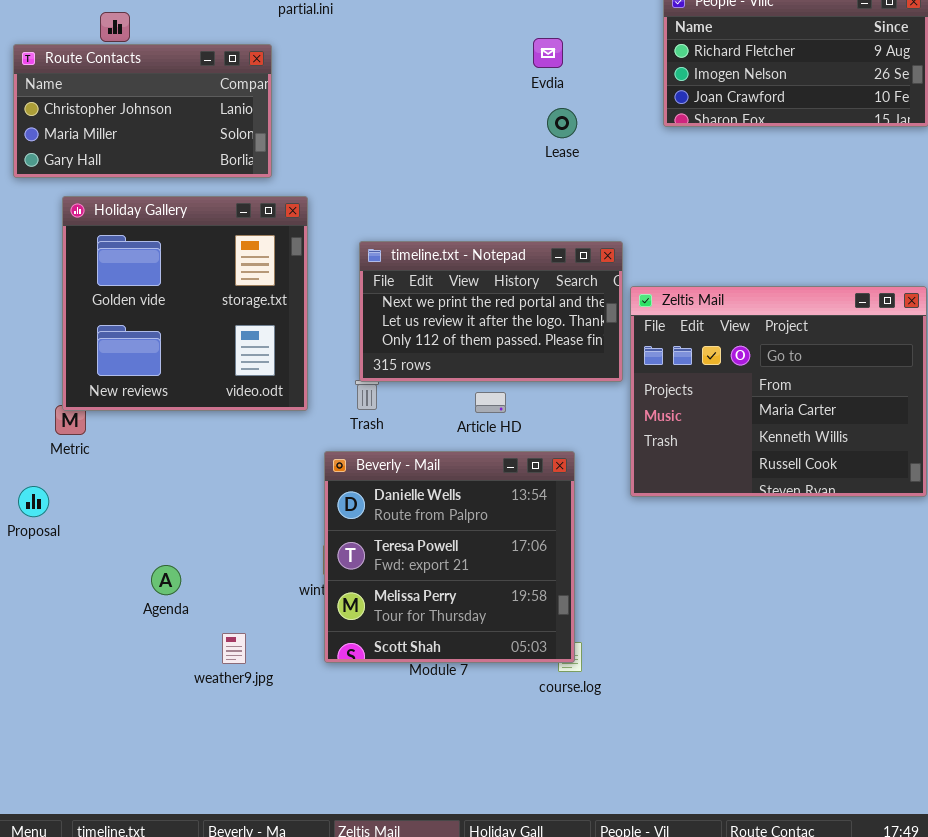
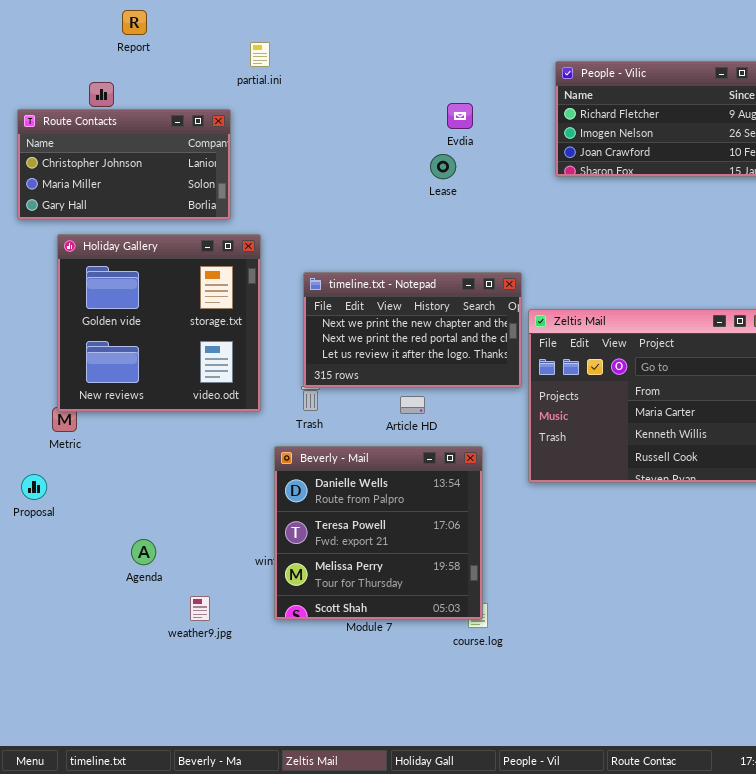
Lease: [547,108,577,138] -> [430,154,456,179], moved
timeline.txt - Notepad: [359,241,623,382] -> [303,272,522,388], scrolled up 1 row

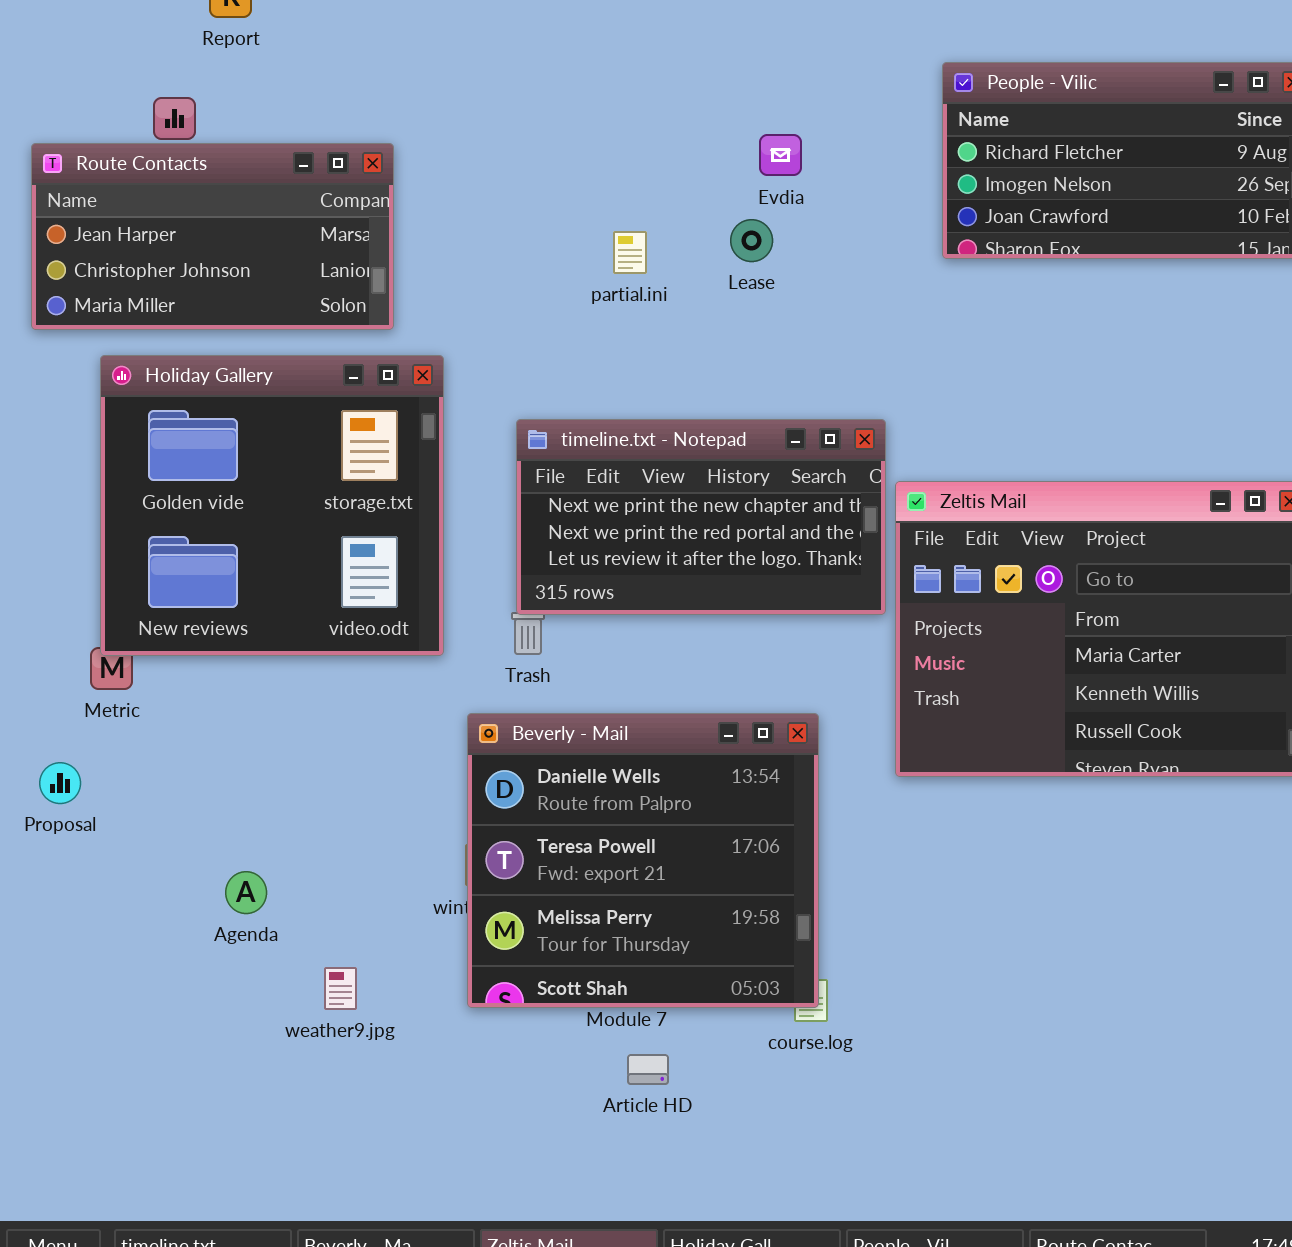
partial.ini: [250,42,270,67] -> [613,231,647,274], moved
Route Contacts: [17,109,231,220] -> [31,143,394,330], scrolled up 1 row
Article HD: [400,396,425,414] -> [627,1054,669,1085], moved

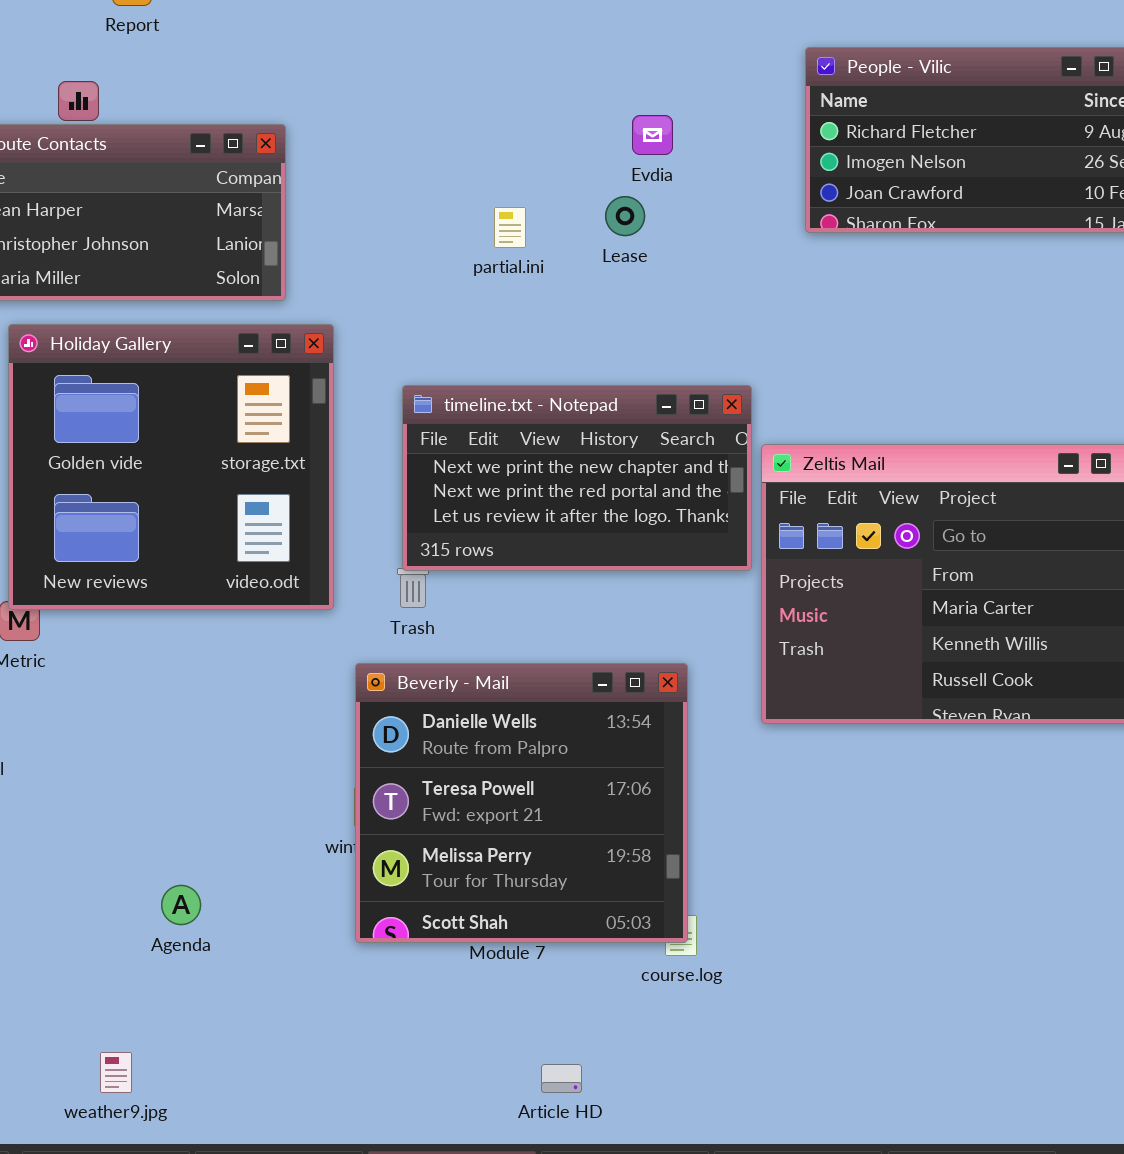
Agenda: [225,871,267,914] -> [161,885,201,925], moved
weather9.jpg: [324,967,357,1010] -> [100,1052,132,1093], moved
Article HD: [627,1054,669,1085] -> [541,1064,582,1093], moved

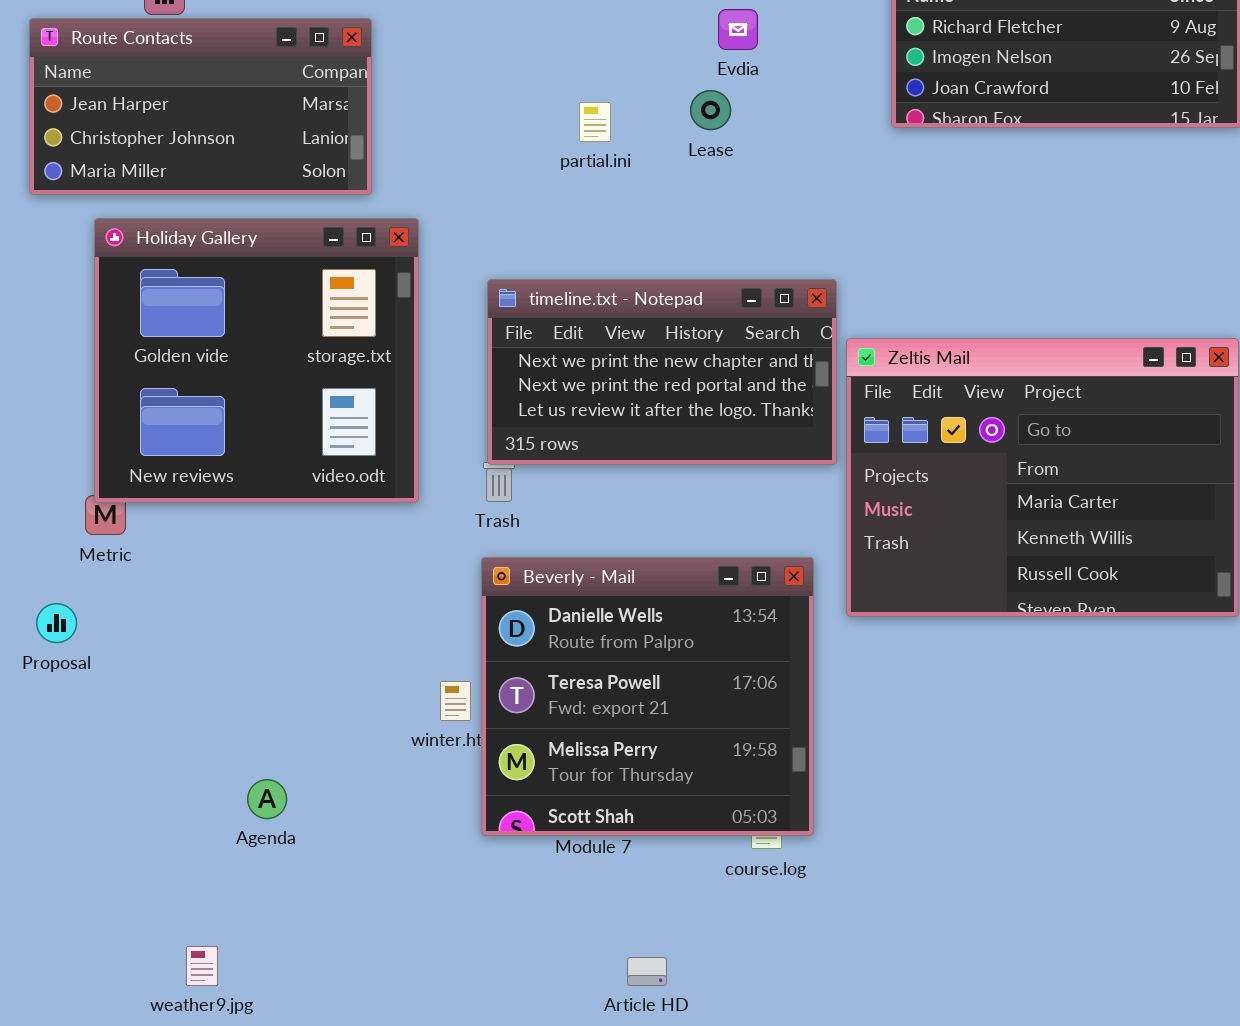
Beverly - Mail: [355,663,688,943] -> [481,557,814,836], moved

